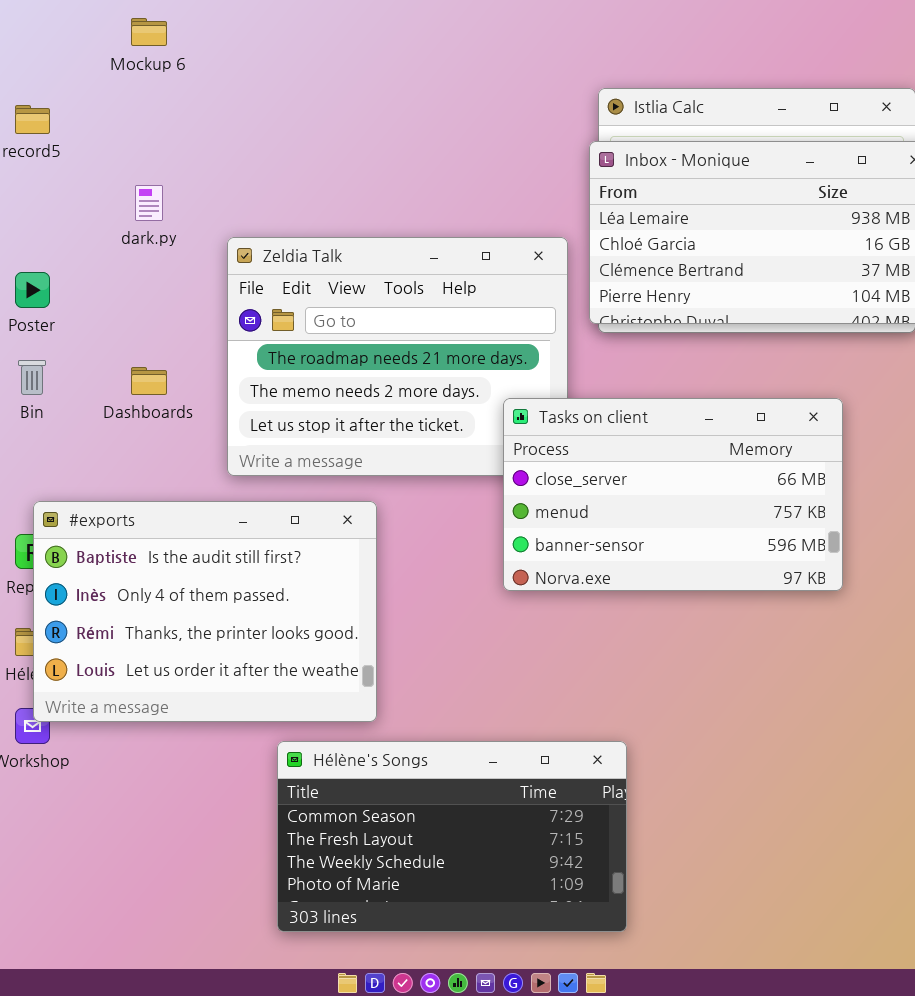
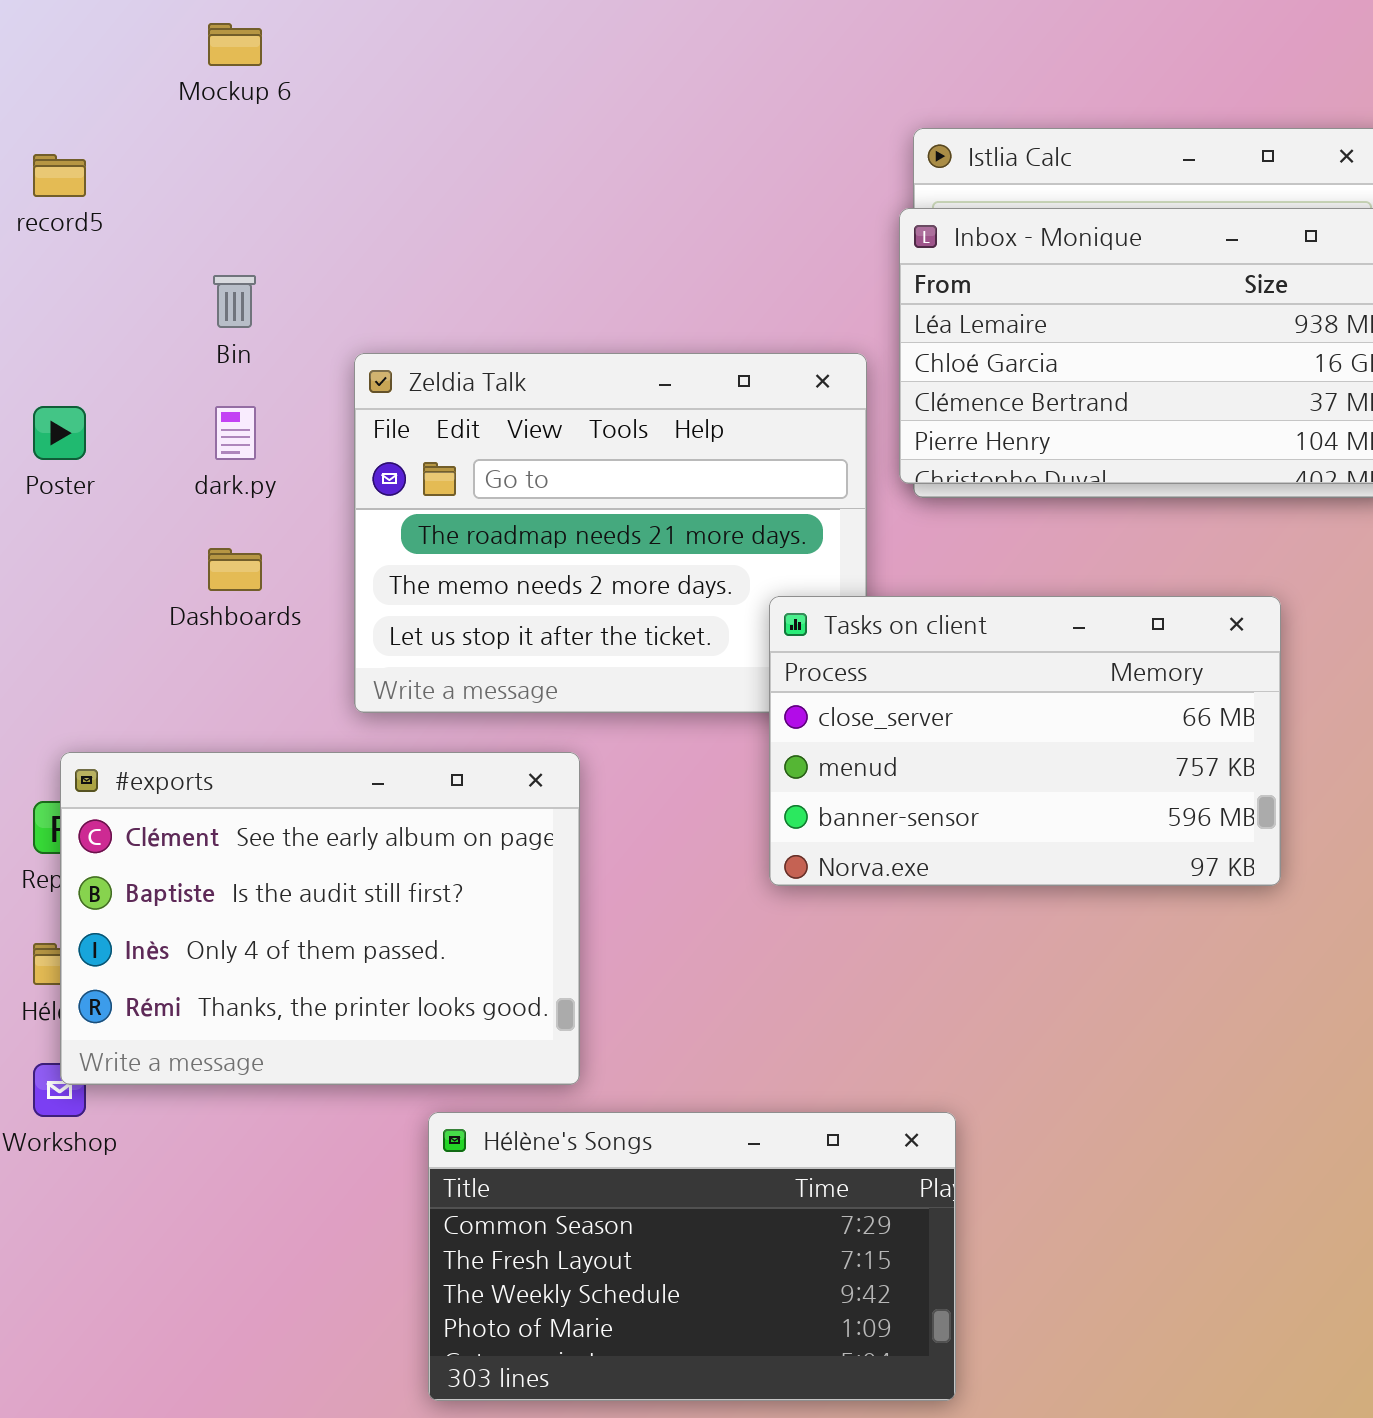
dark.py: [135,185,163,221] -> [215,406,256,460], moved
Bin: [18,360,46,395] -> [213,275,256,328], moved
#exports: [33,501,377,722] -> [60,752,580,1085], scrolled up 1 row

